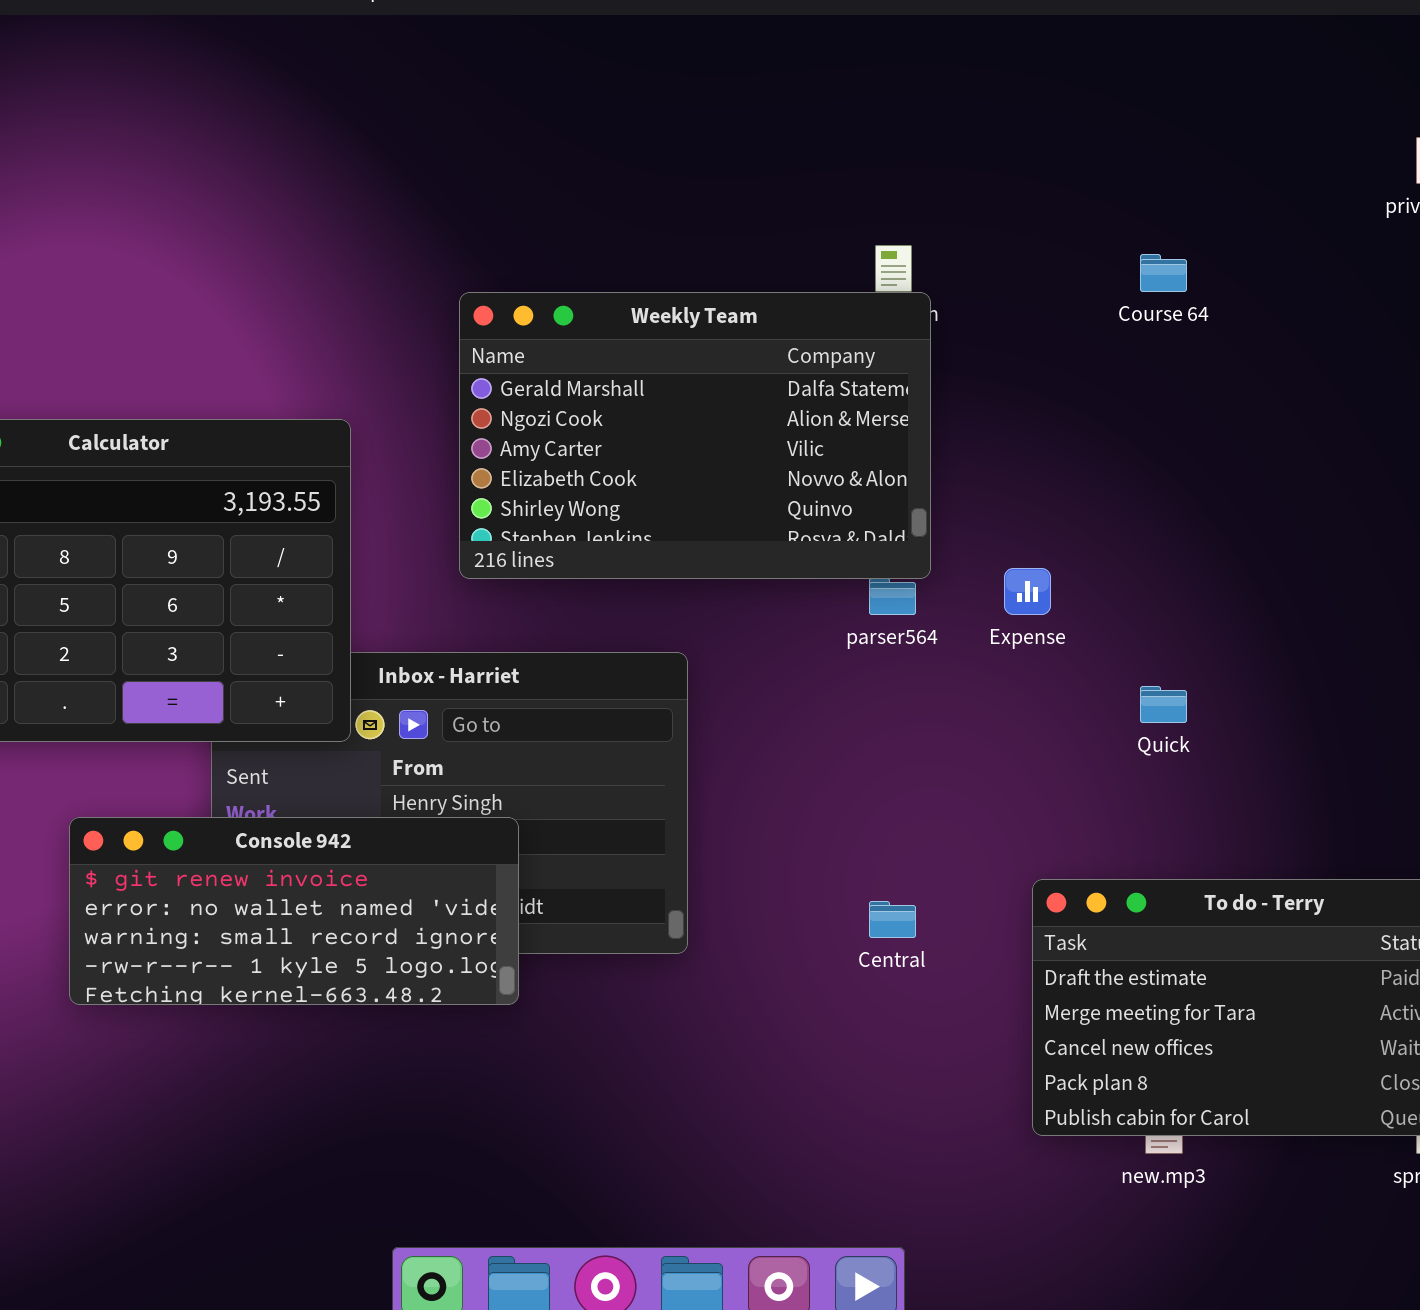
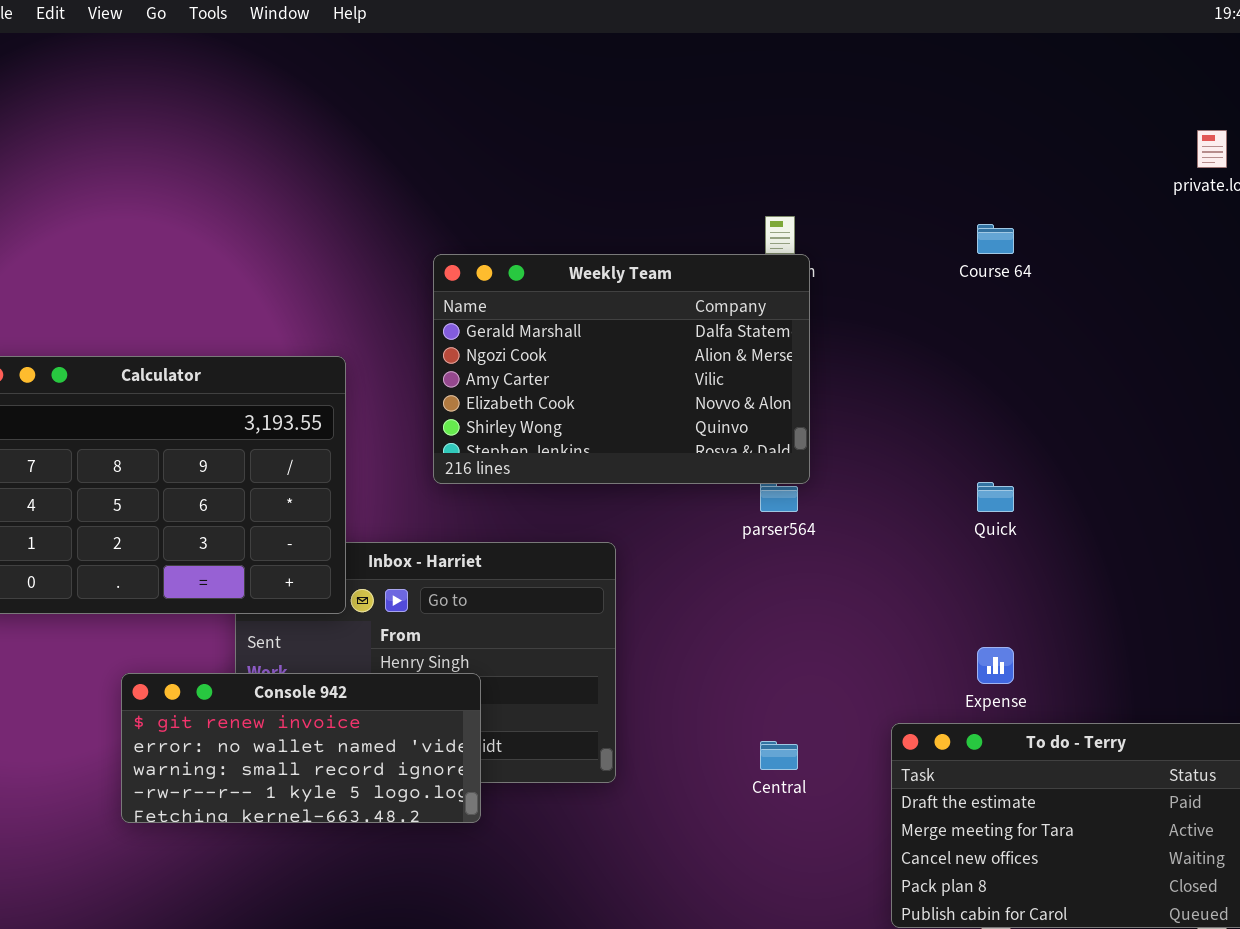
Expense: [1004,568,1051,615] -> [977,647,1014,684], moved
Quick: [1140,686,1187,723] -> [977,482,1014,512], moved

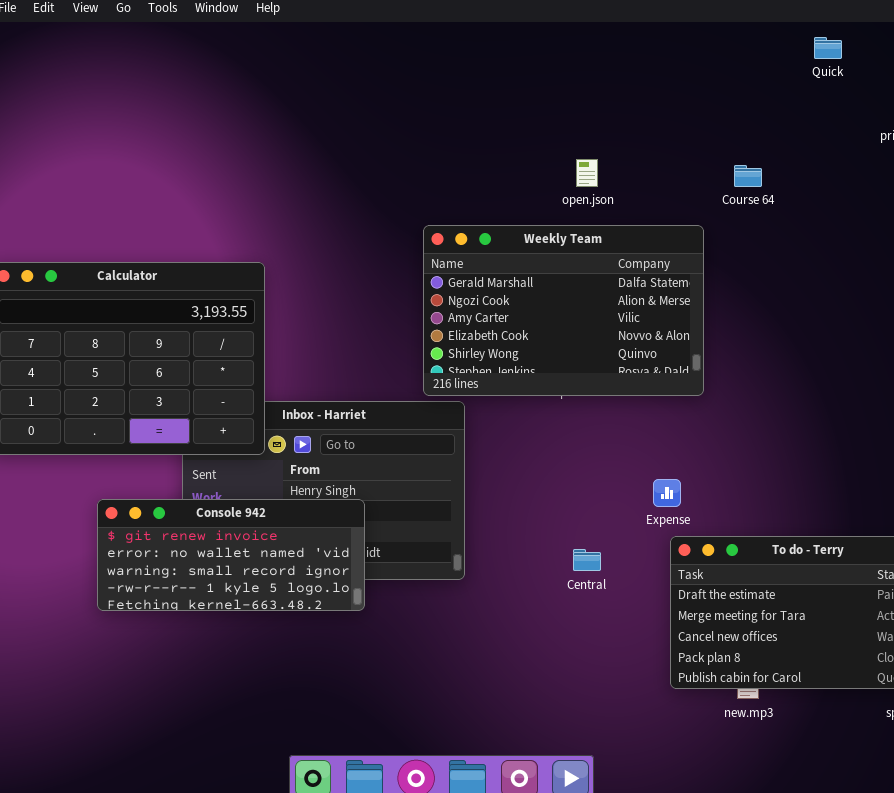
Weekly Team: [433,254,810,484] -> [423,225,704,396], moved
Quick: [977,482,1014,512] -> [814,37,842,59], moved
Expense: [977,647,1014,684] -> [653,479,681,507], moved

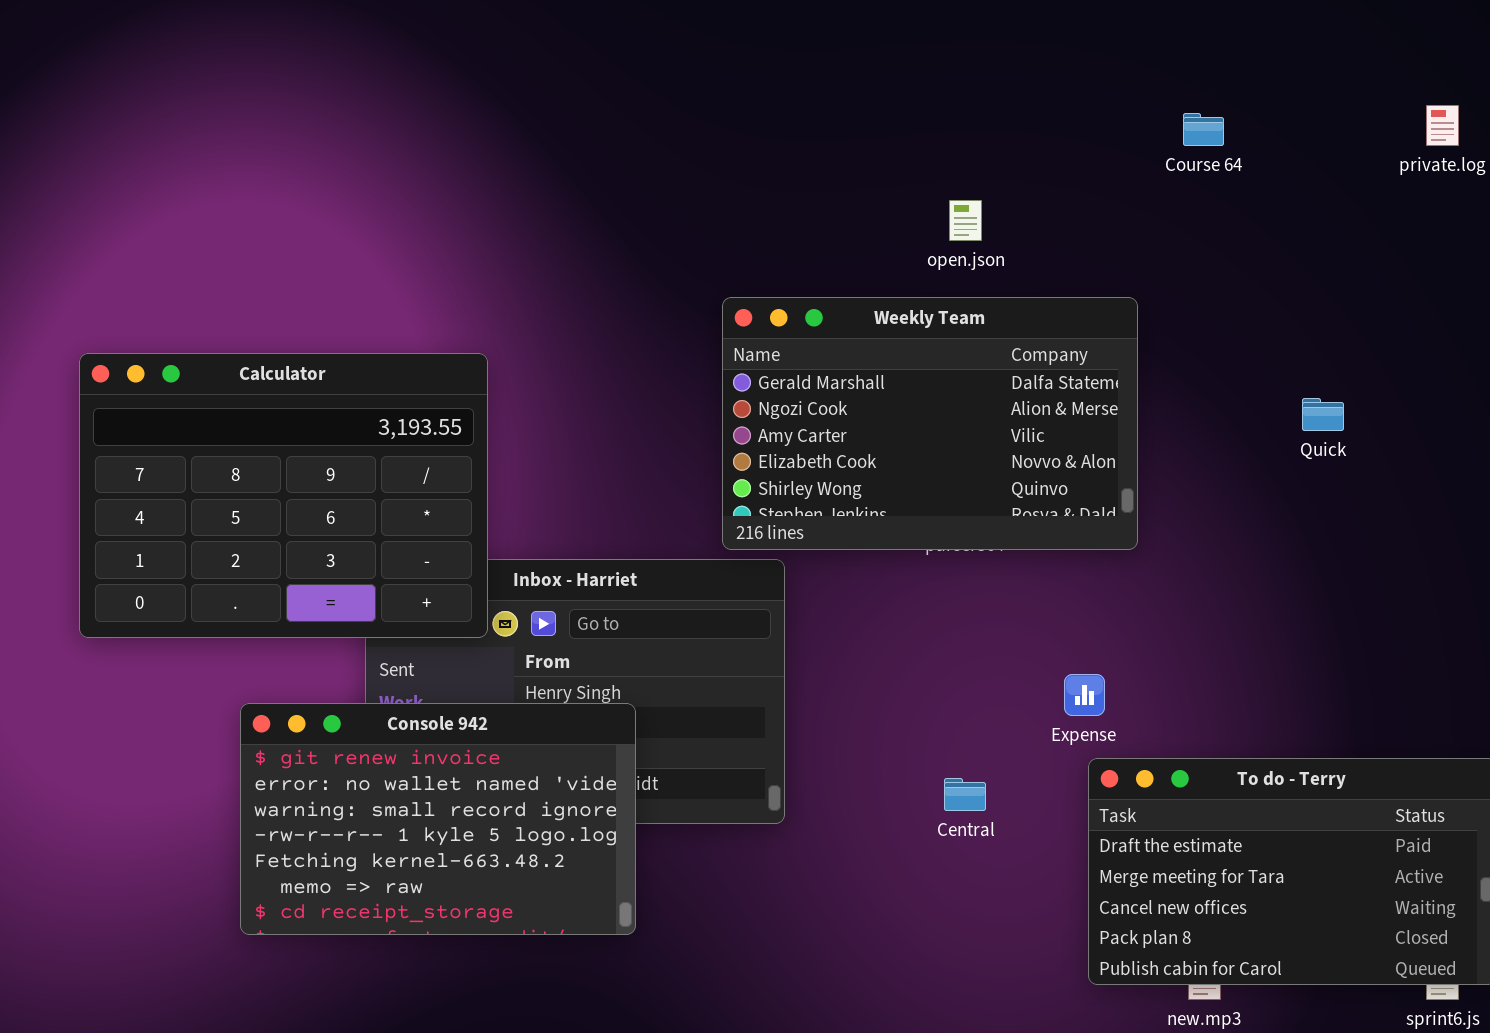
Quick: [814,37,842,59] -> [1302,398,1344,431], moved
Course 64: [734,165,762,187] -> [1183,113,1224,146], moved
Console 942: [97,499,365,611] -> [240,703,636,935], resized

